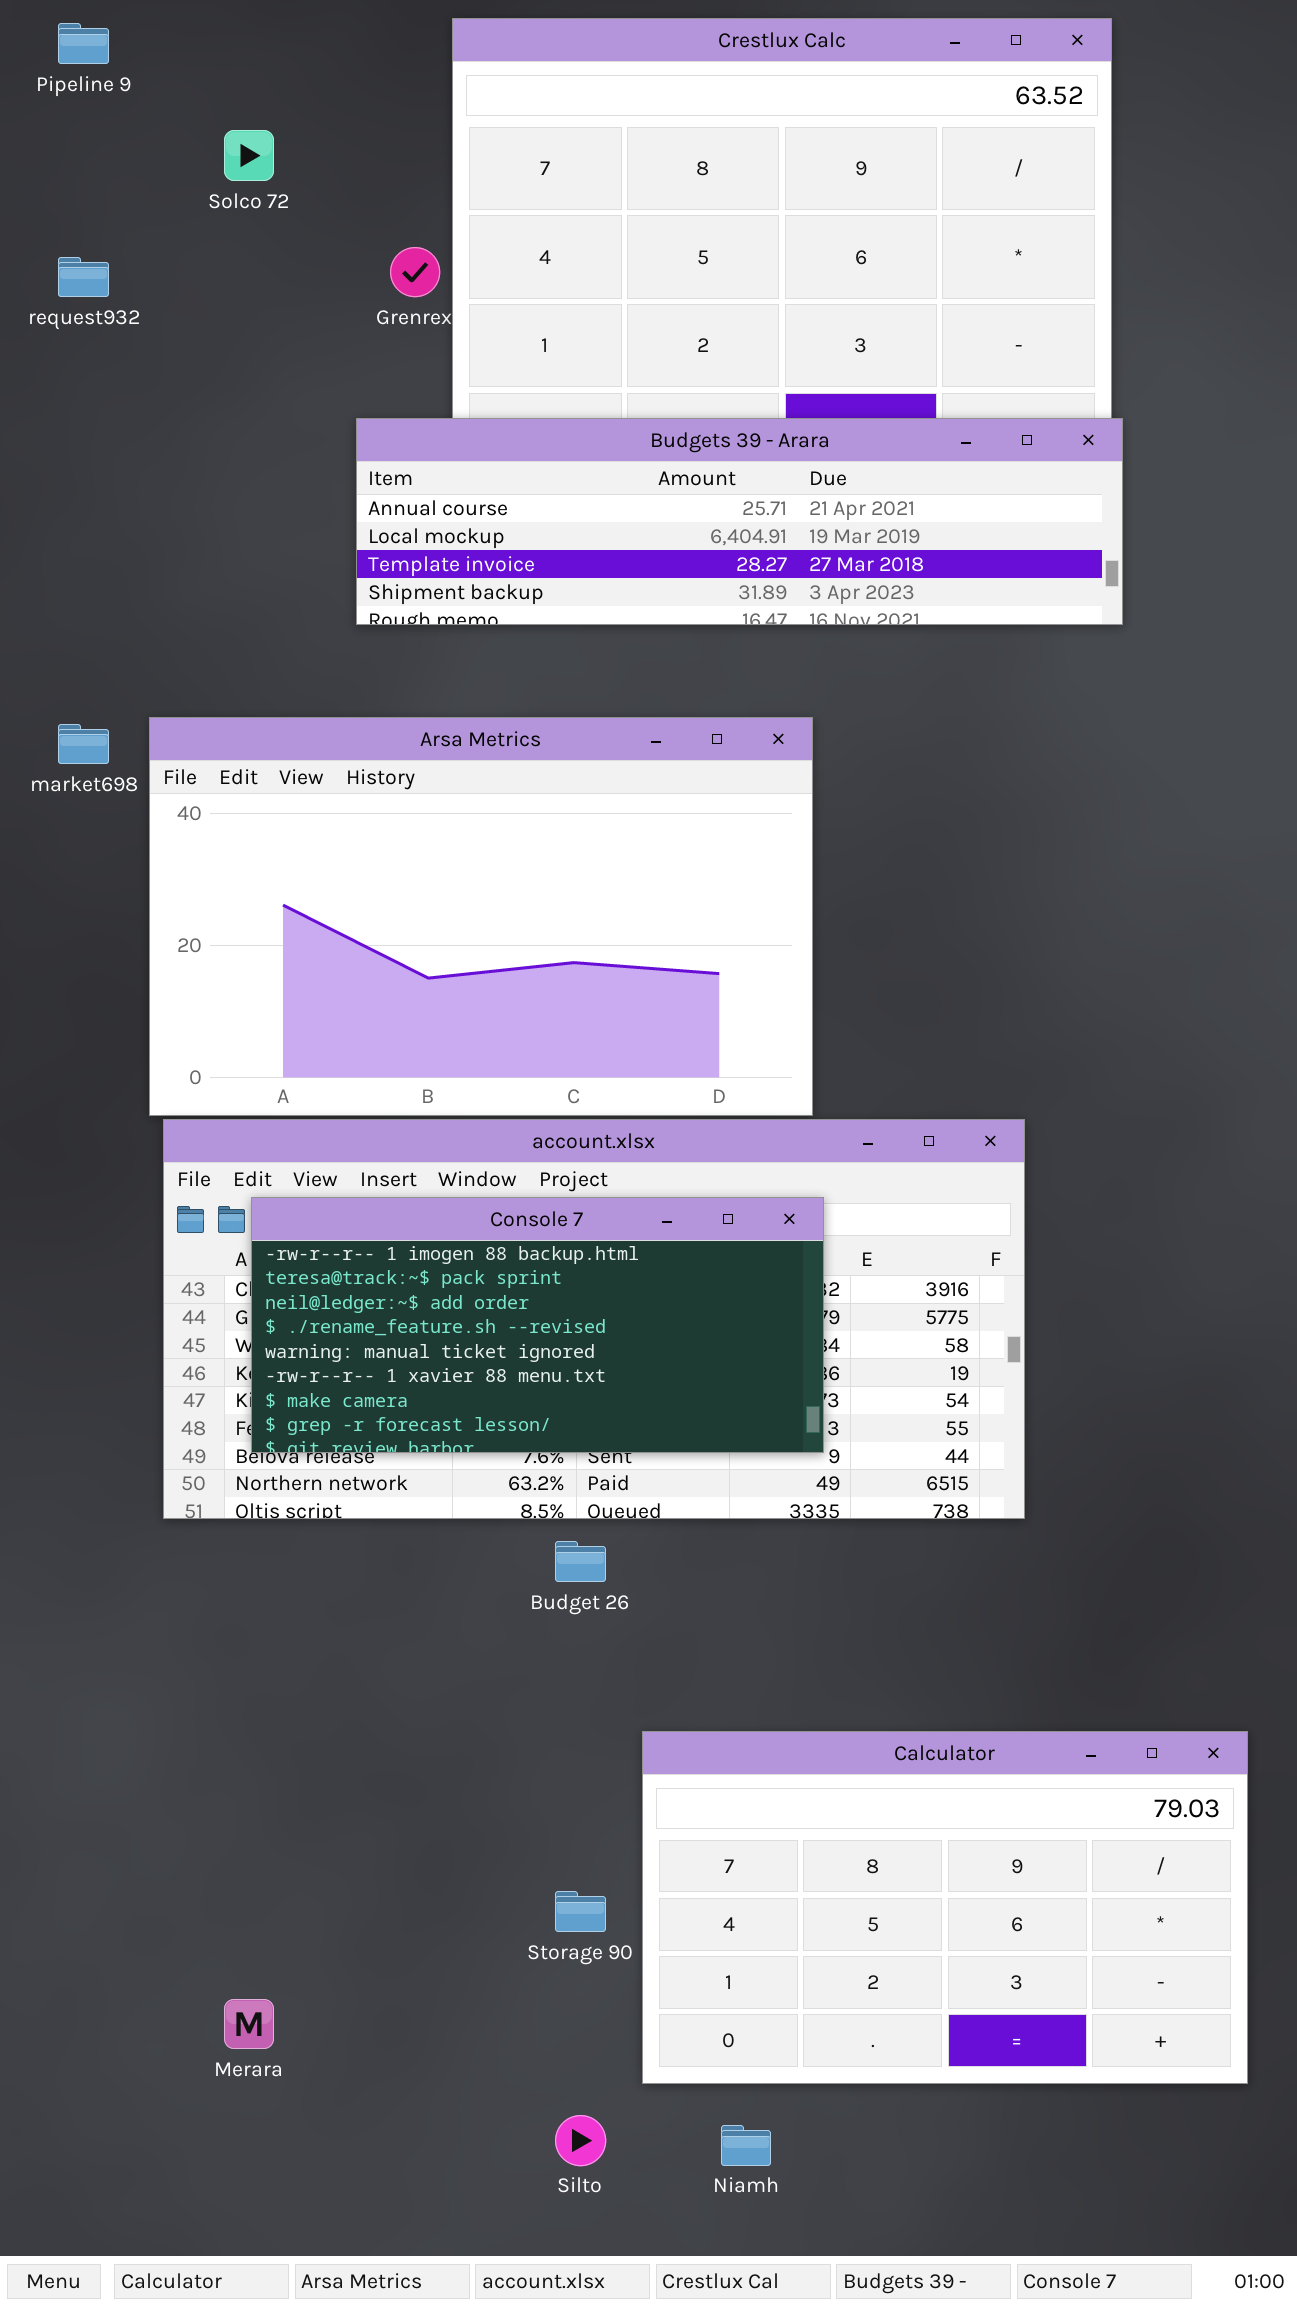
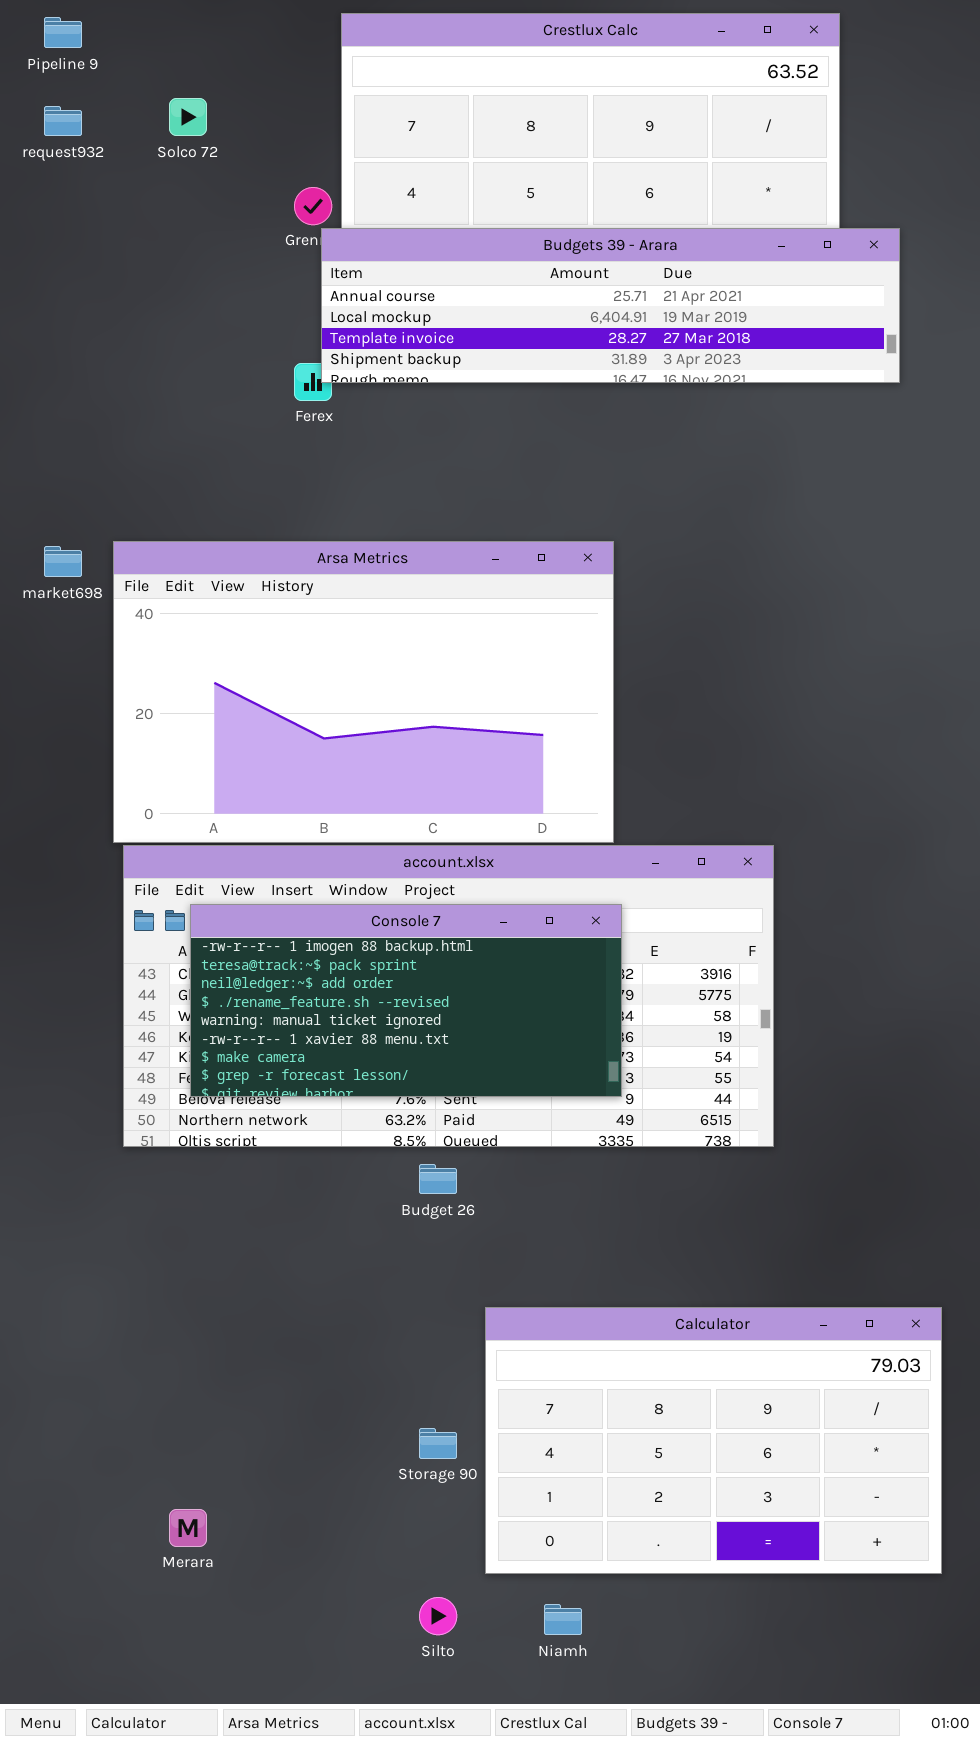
request932: [58,257,109,297] -> [44,106,82,136], moved
Budgets 39 - Arara: [356,418,1123,625] -> [321,228,900,383], moved

